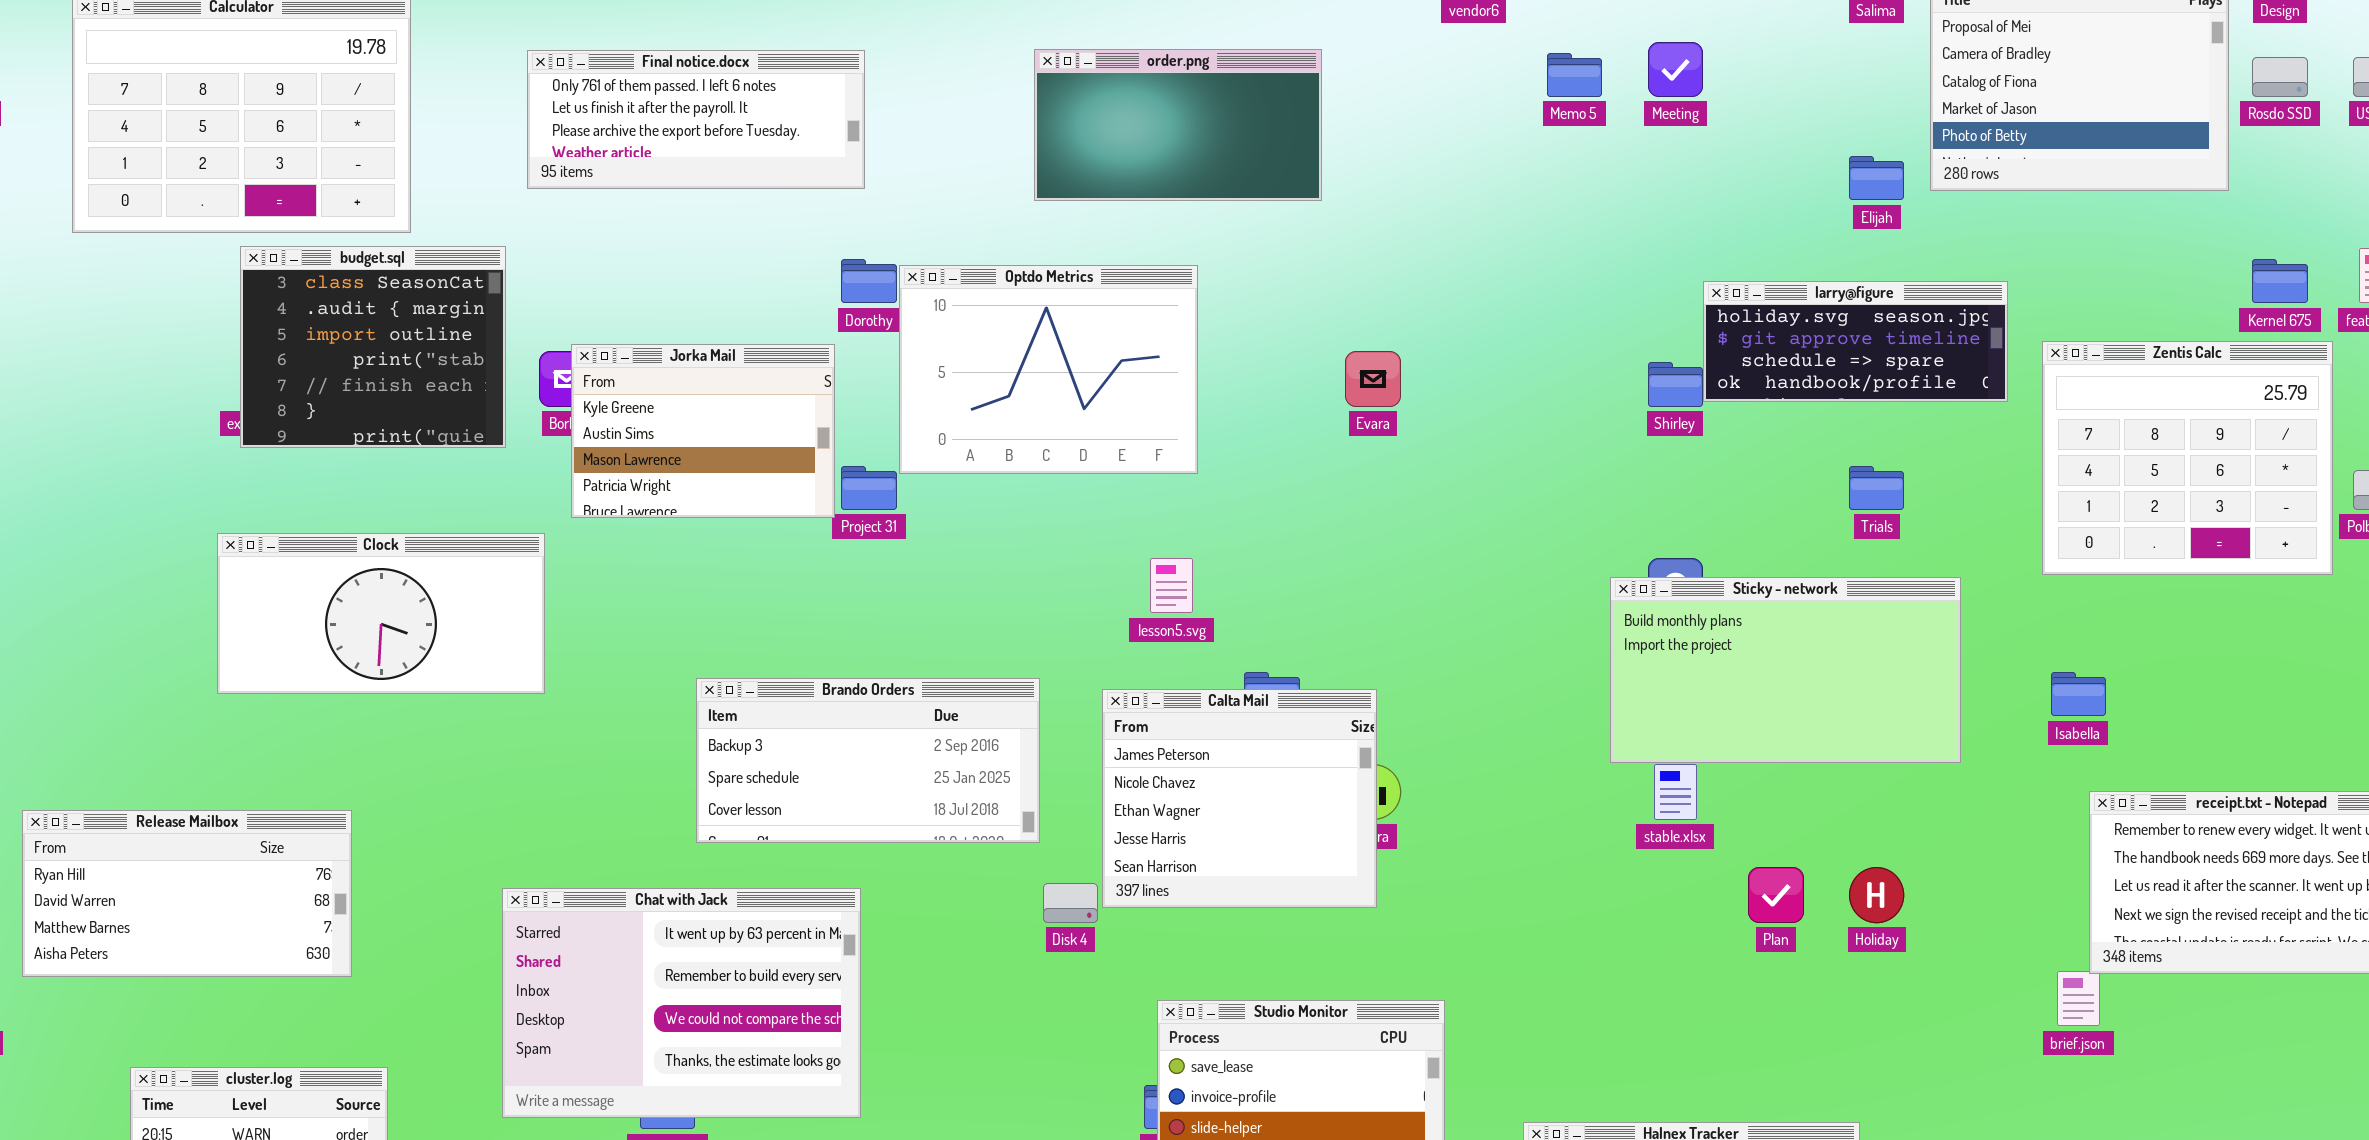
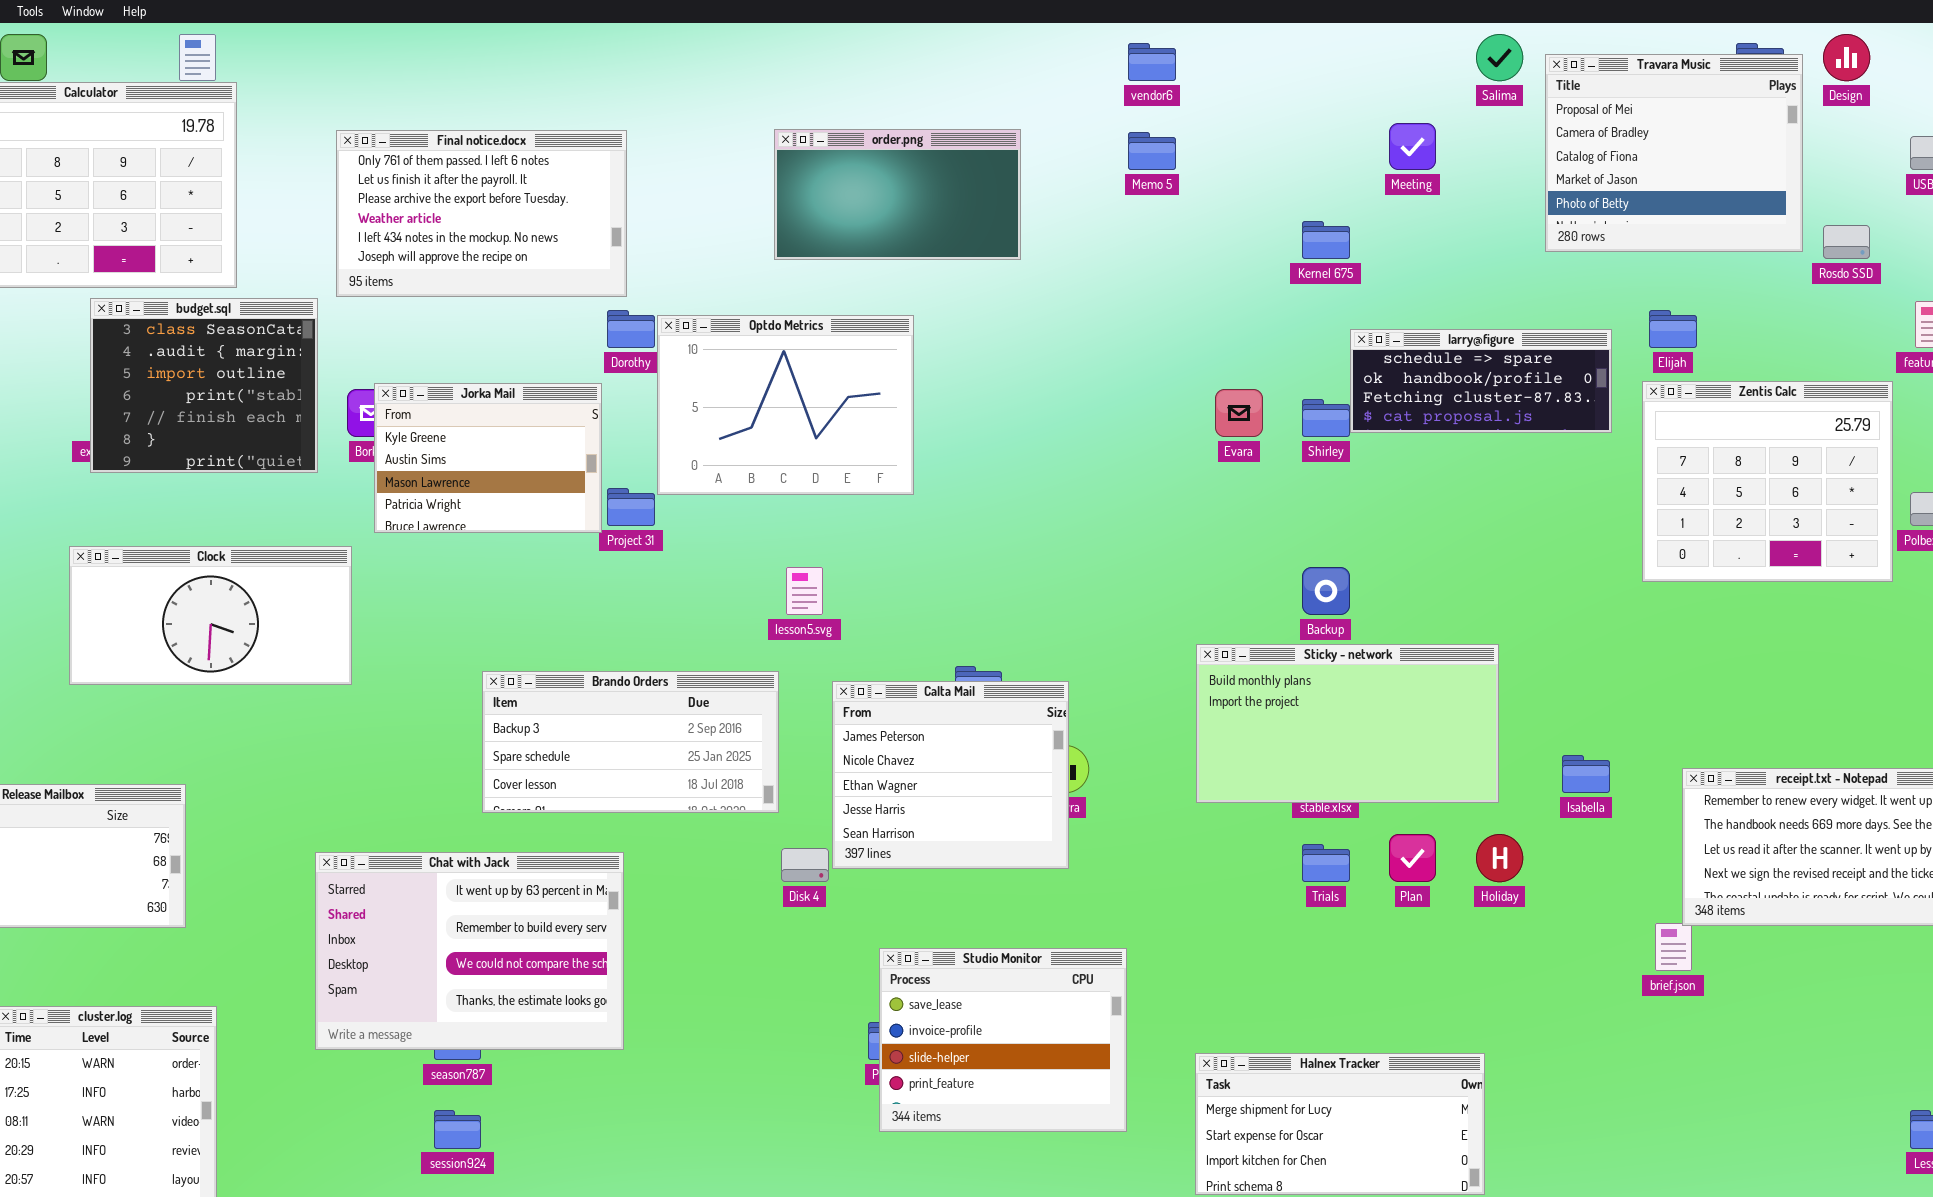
Meeting: [1648,42,1703,97] -> [1389,123,1436,170], moved
Final notice.docx: [527,50,865,189] -> [336,130,627,297], resized
Memo 5: [1547,53,1602,97] -> [1128,132,1176,170], moved
Rosdo SSD: [2252,57,2308,97] -> [1823,225,1870,259], moved
Elijah: [1849,156,1904,200] -> [1649,310,1697,348], moved
Kernel 675: [2252,259,2308,303] -> [1302,221,1350,259], moved
larry@figure: [1703,281,2008,402] -> [1350,329,1612,433], scrolled down 2 rows
Evara: [1345,351,1401,407] -> [1215,389,1263,437], moved
Trials: [1849,466,1904,510] -> [1302,844,1350,882], moved
lesson5.svg: [1150,558,1193,613] -> [786,567,823,615], moved
Sticky - network: [1610,577,1961,763] -> [1196,644,1499,803], moved
Isabella: [2051,672,2106,716] -> [1562,755,1610,793], moved

